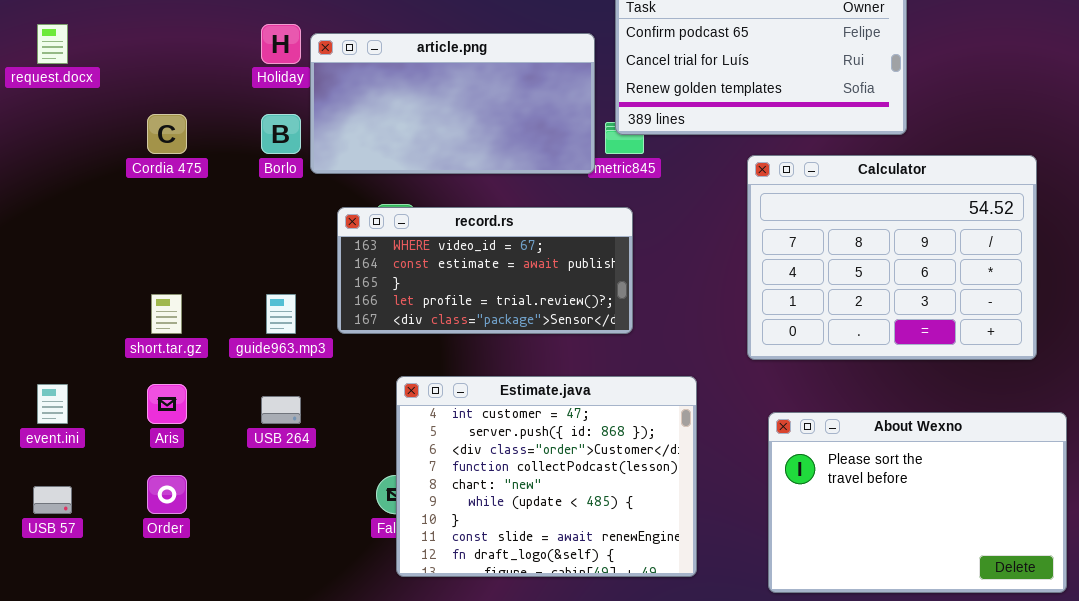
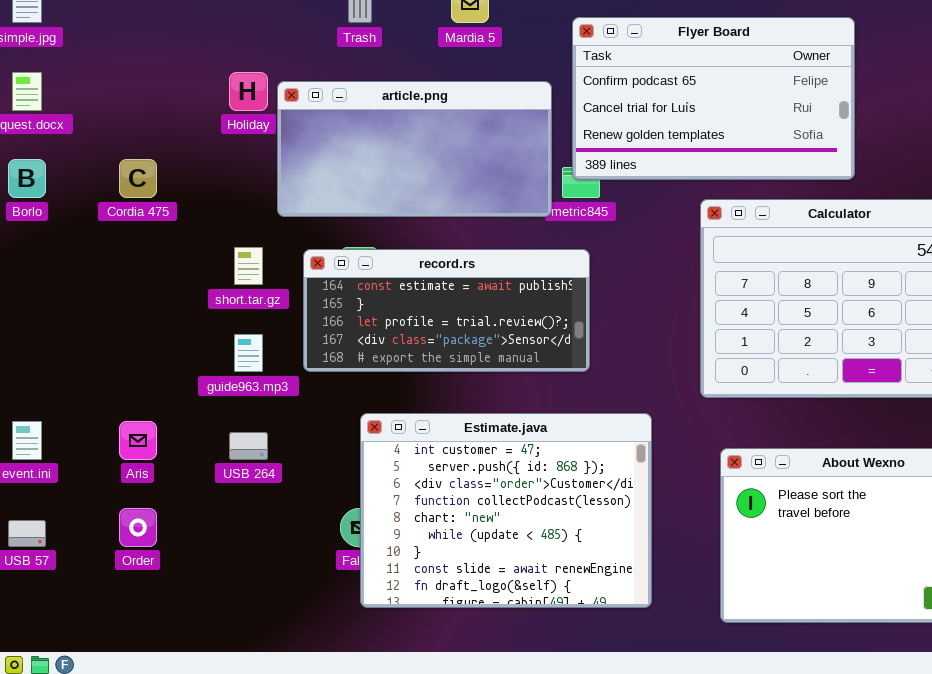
Borlo: [261,114,301,154] -> [8,159,46,198], moved
record.rs: [337,207,633,334] -> [303,249,590,372], scrolled down 1 row
short.tar.gz: [151,294,182,334] -> [234,247,263,285], moved

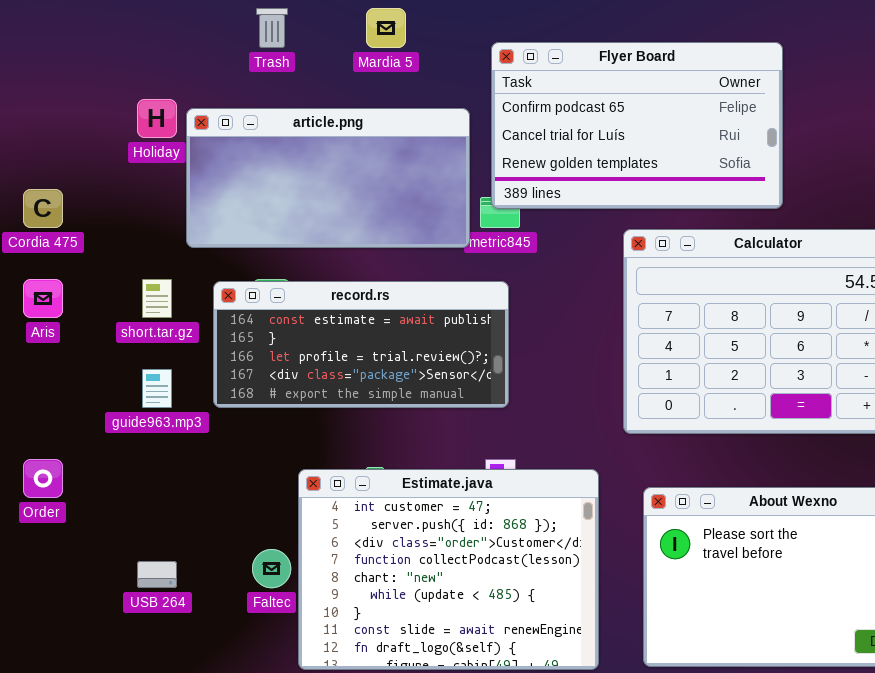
Estimate.java: [360,413,652,608] -> [298,469,599,670], moved
Aris: [119,421,157,460] -> [23,279,63,318], moved
USB 264: [229,432,268,460] -> [137,561,177,588], moved
Order: [119,508,157,547] -> [23,459,63,498], moved

